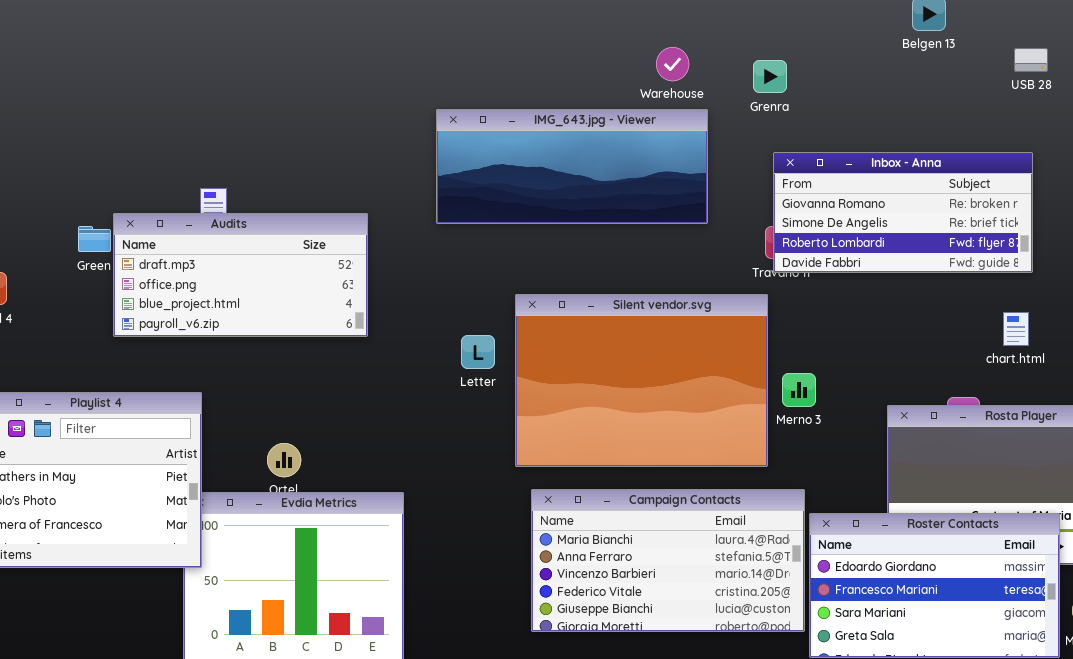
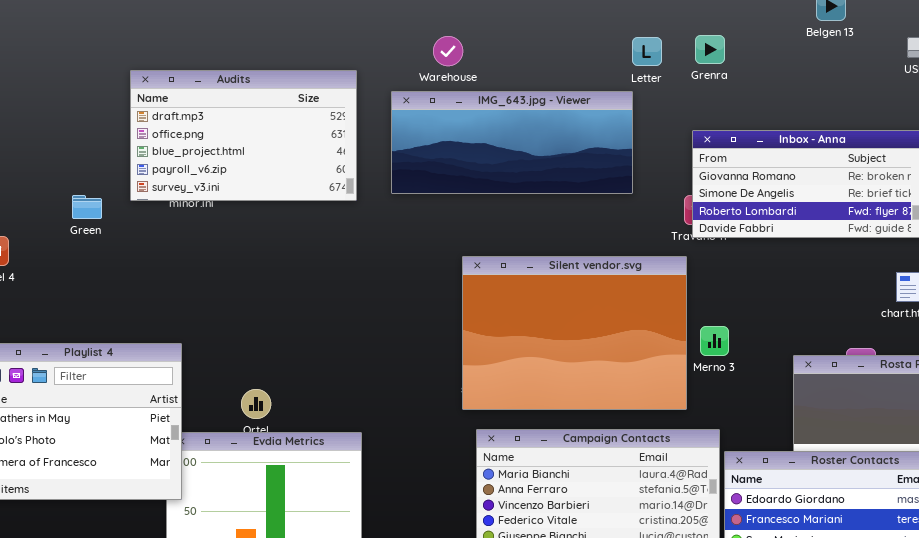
Warehouse: [656,47,689,81] -> [433,36,463,66], moved
Grenra: [753,60,787,93] -> [695,35,725,64], moved
Audits: [113,213,368,337] -> [130,70,357,201], moved, resized
Letter: [461,335,495,369] -> [632,37,662,66], moved

